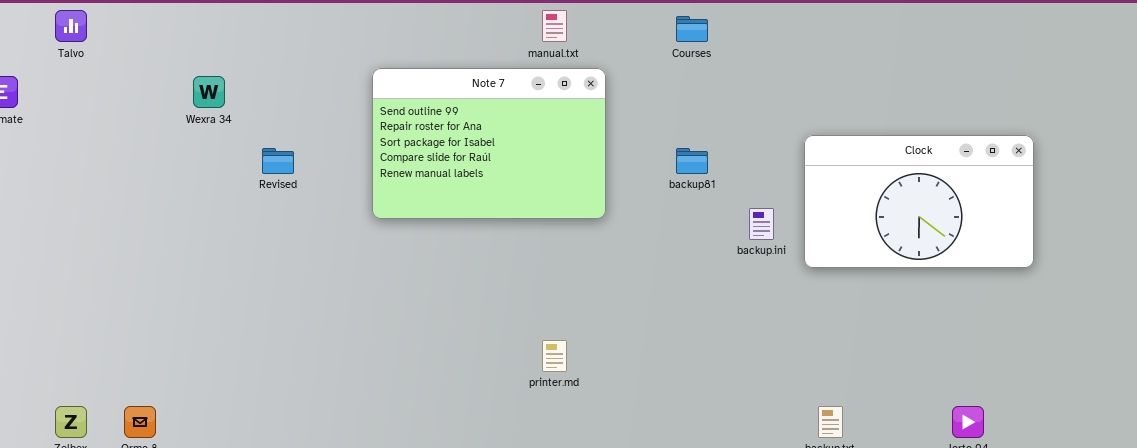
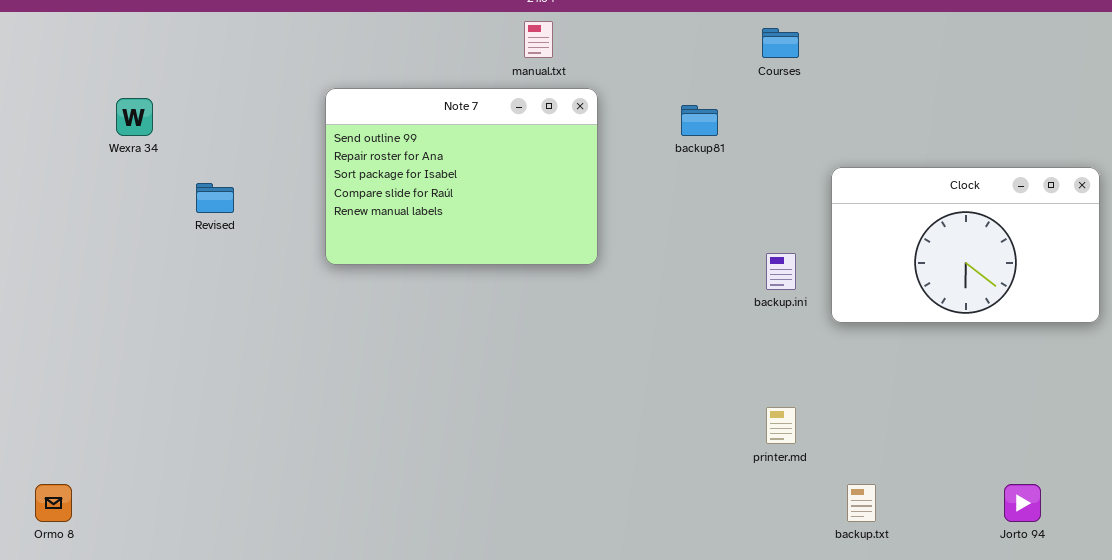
Courses: [676,16,708,42] -> [762,28,799,58], moved
backup81: [676,148,708,174] -> [681,105,718,136], moved
printer.md: [542,340,567,372] -> [766,407,796,444], moved

